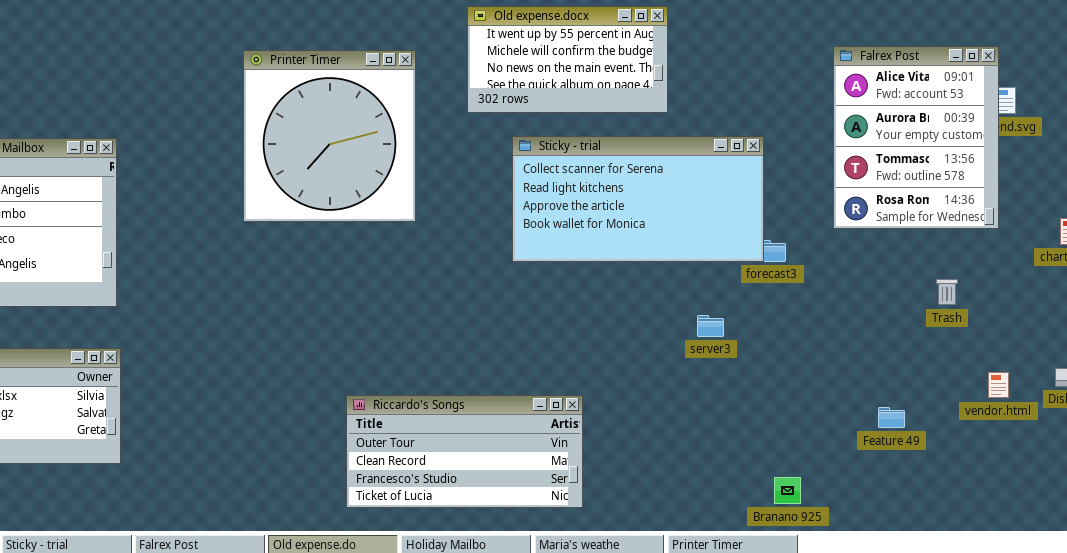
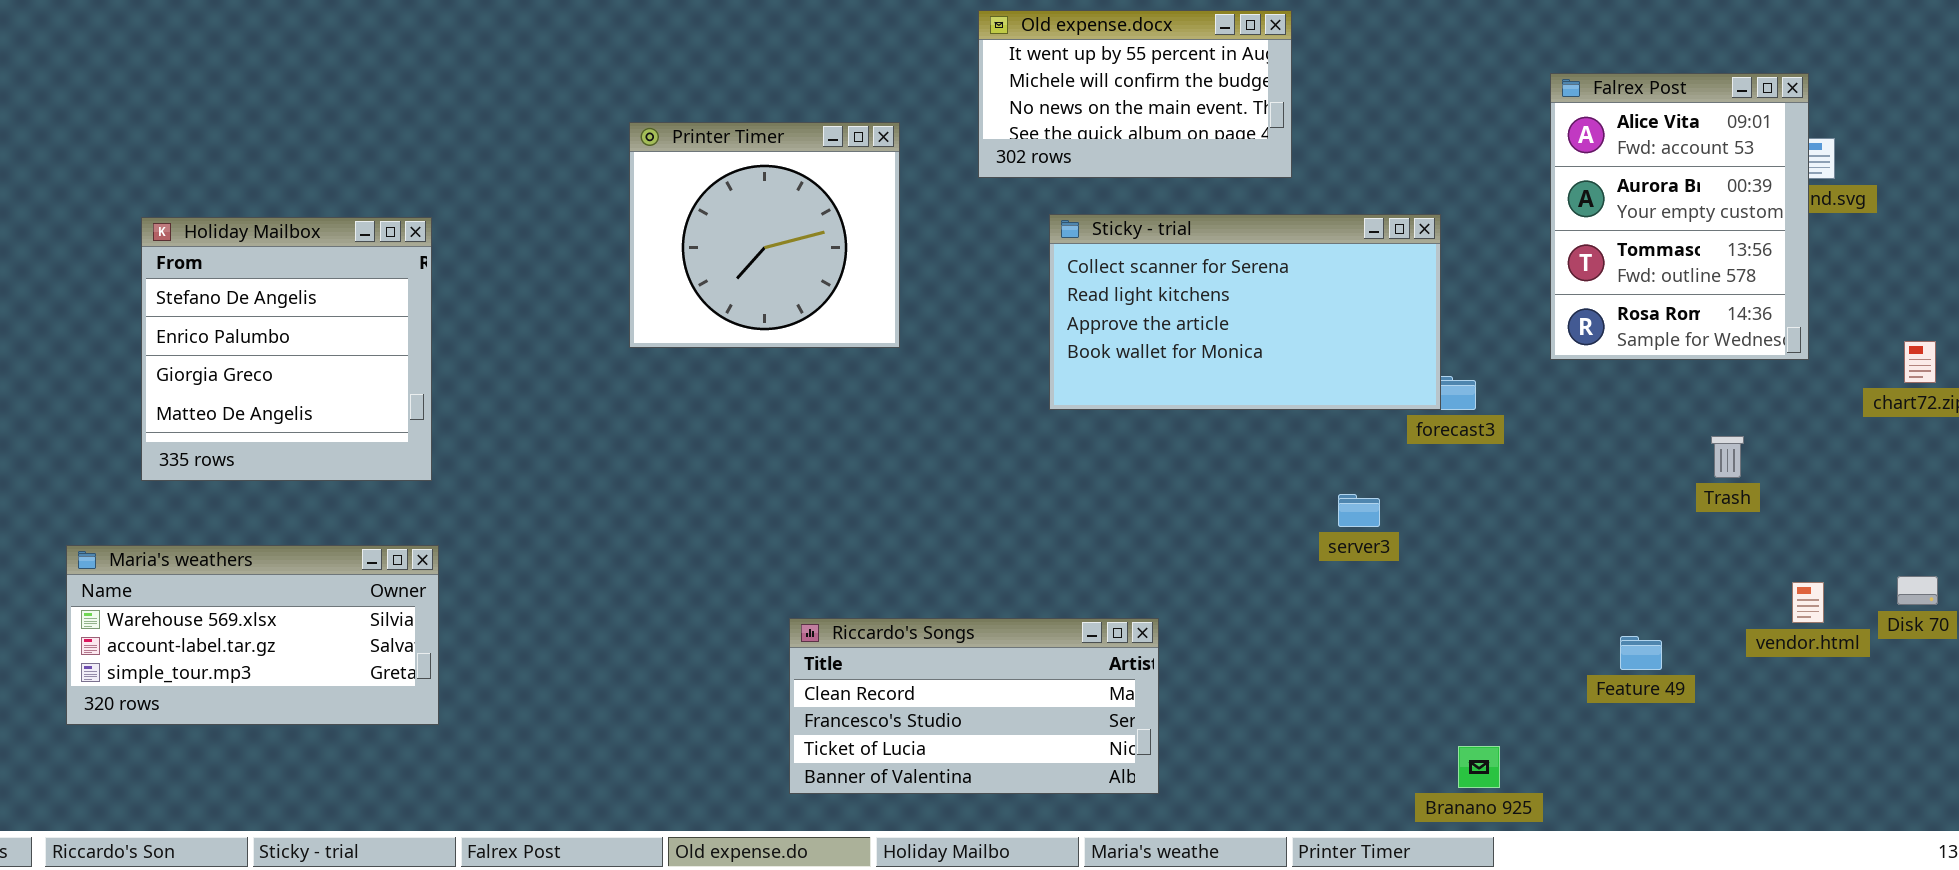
Printer Timer: [243,50,416,222] -> [629,122,900,348], resized
Riccardo's Songs: [346,395,583,508] -> [789,618,1159,794], scrolled down 1 row

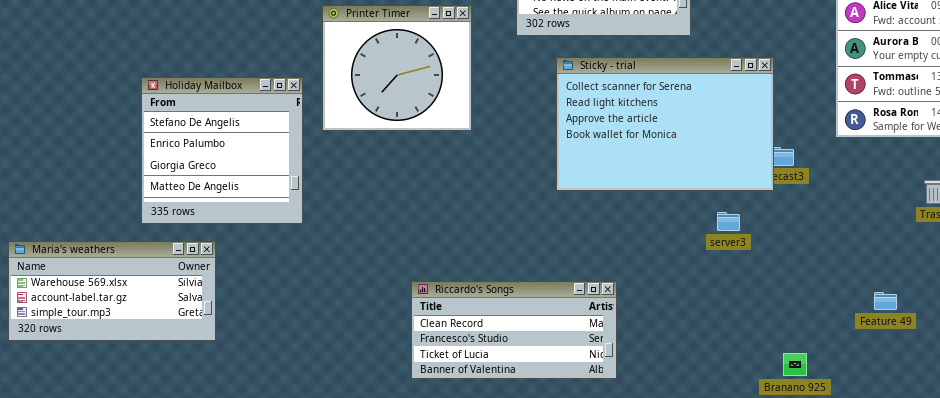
Sticky - trial: [1049,214,1441,410] -> [556,57,774,191], resized
Holiday Mailbox: [141,217,432,481] -> [141,77,303,224], moved

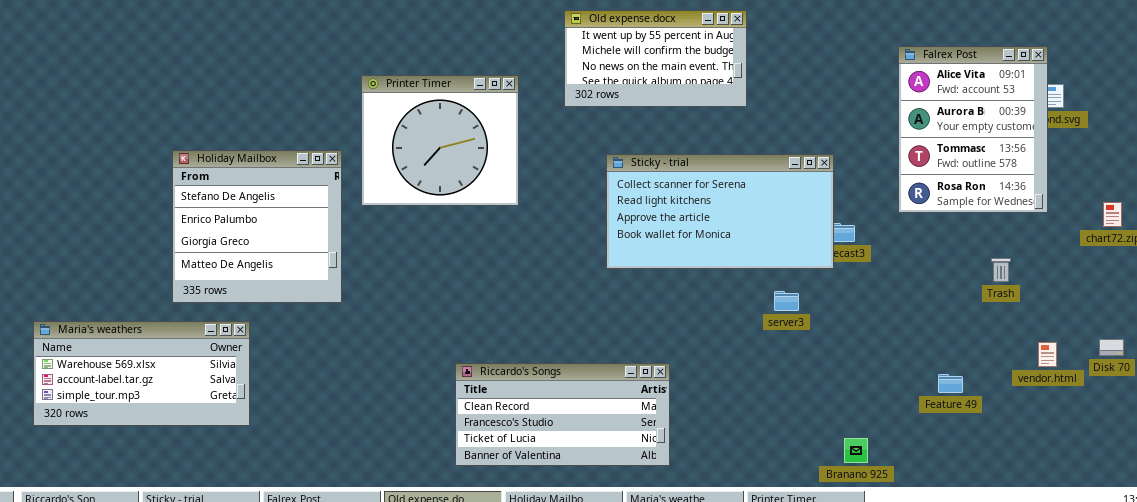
Sticky - trial: [556,57,774,191] -> [606,154,834,269], resized

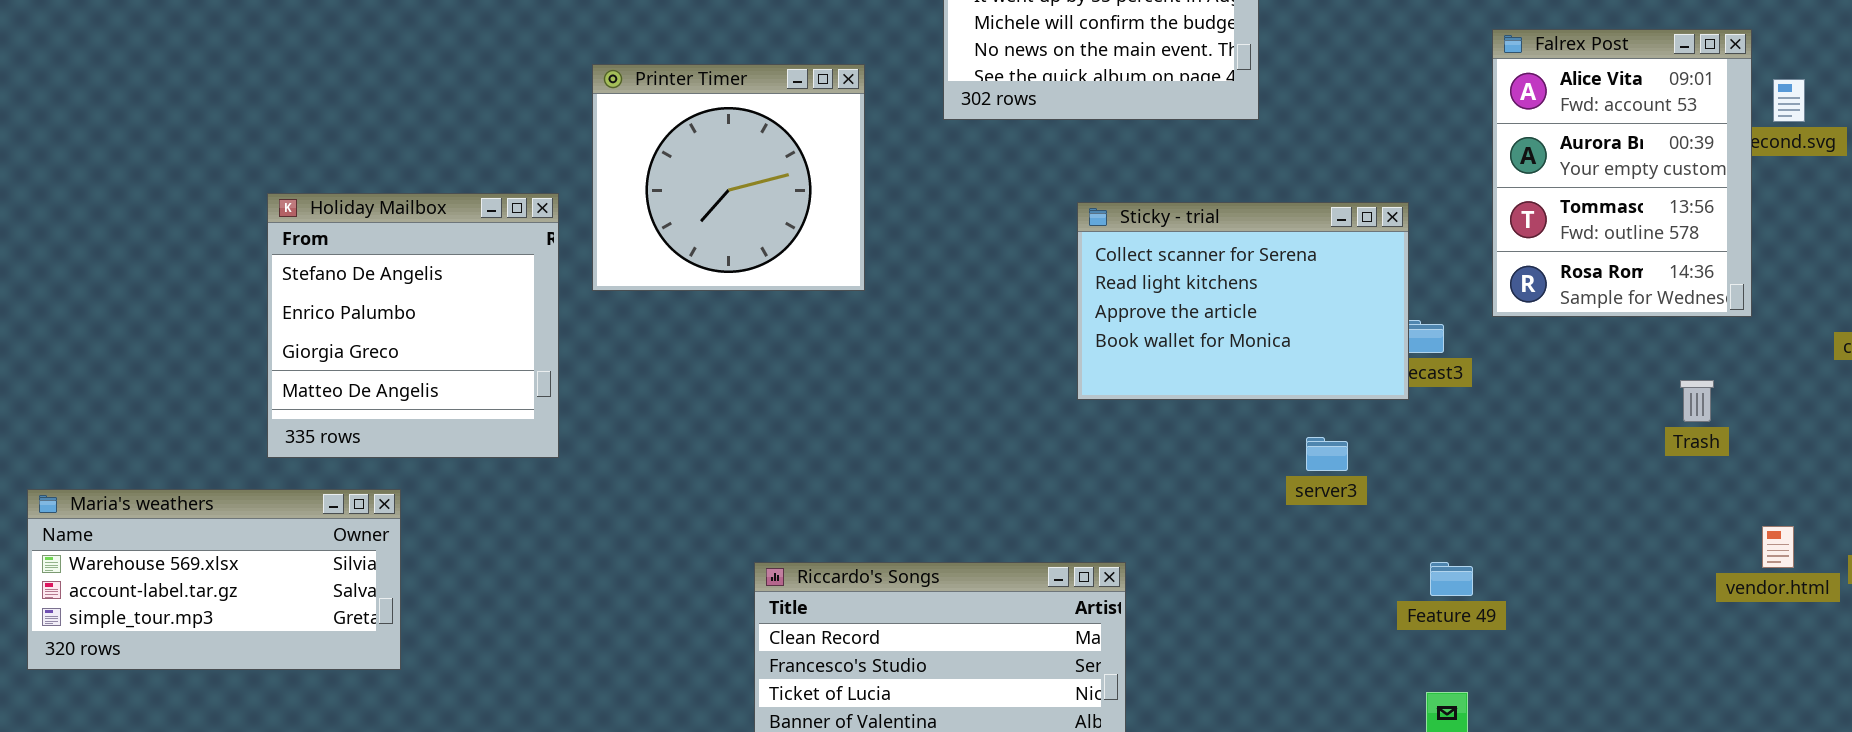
Falrex Post: [898,46,1048,213] -> [1492,29,1752,317], moved
Sticky - trial: [606,154,834,269] -> [1077,202,1409,400], resized
Feature 49: [938,374,963,393] -> [1430,562,1473,596], moved

